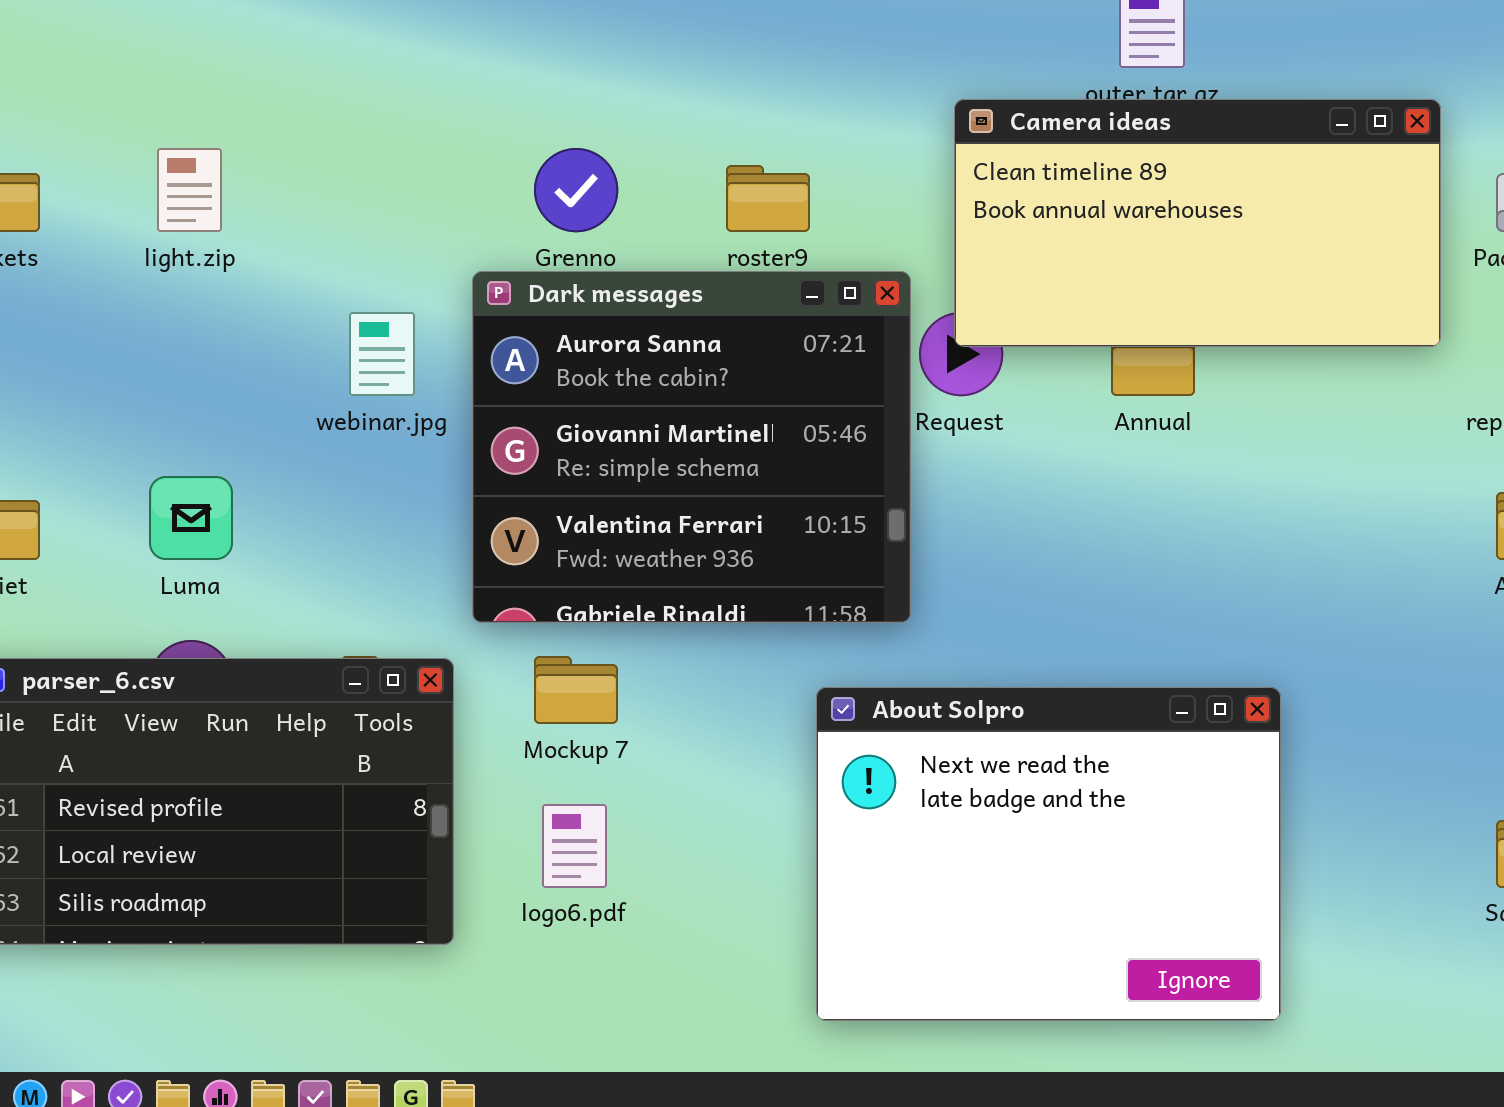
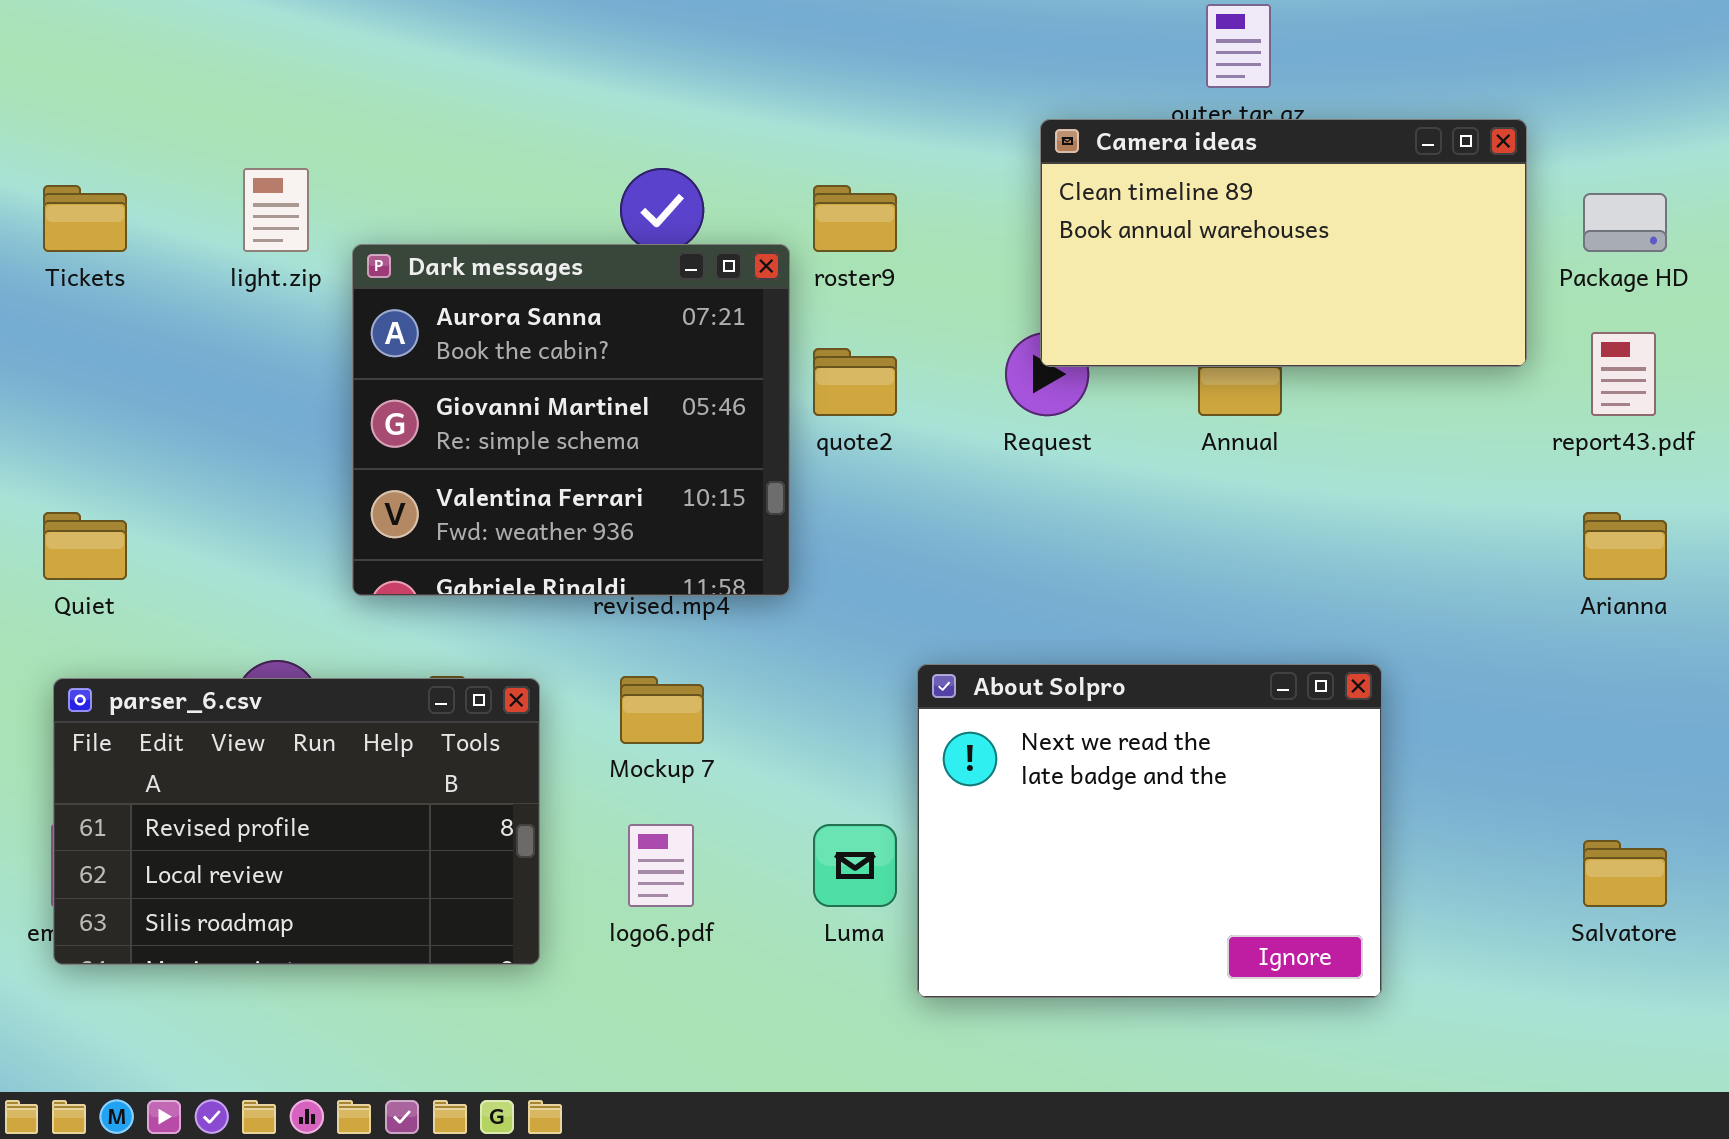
Dark messages: [472,271,911,623] -> [352,244,790,596], moved
Luma: [149,476,233,560] -> [813,824,897,907], moved
About Solpro: [816,687,1281,1021] -> [917,664,1382,998], moved

